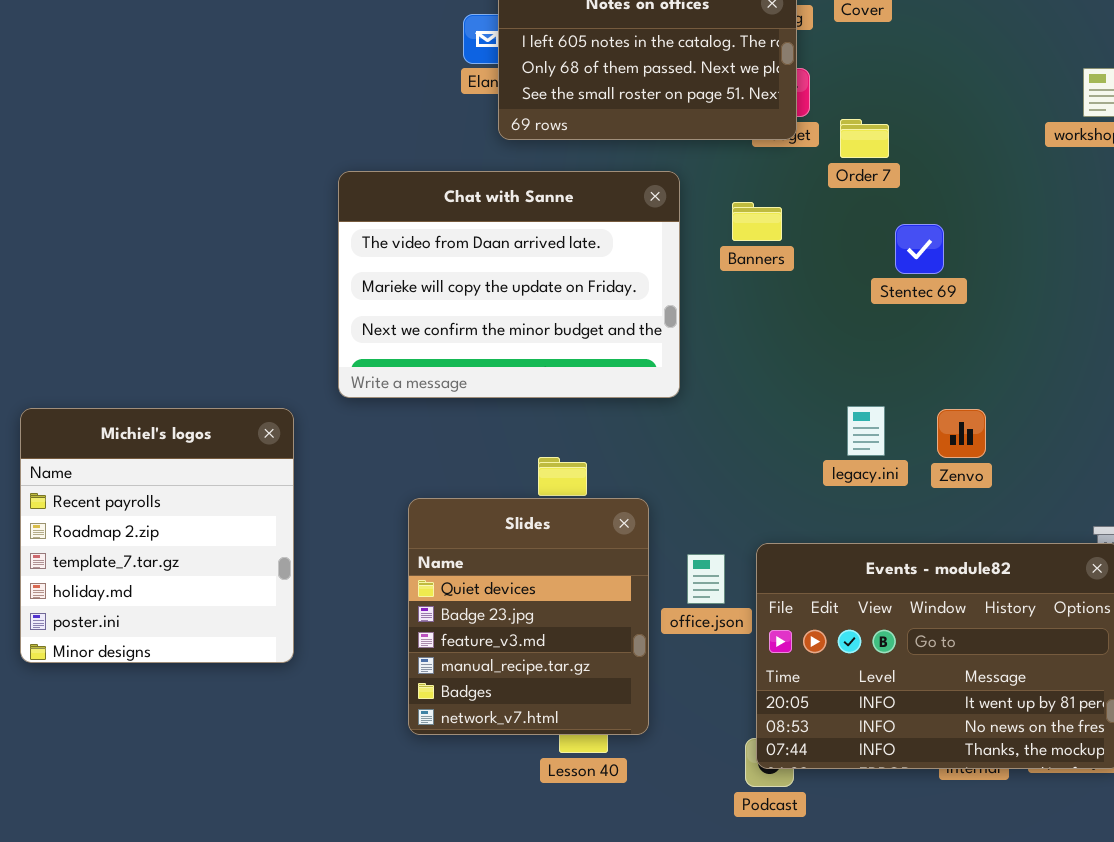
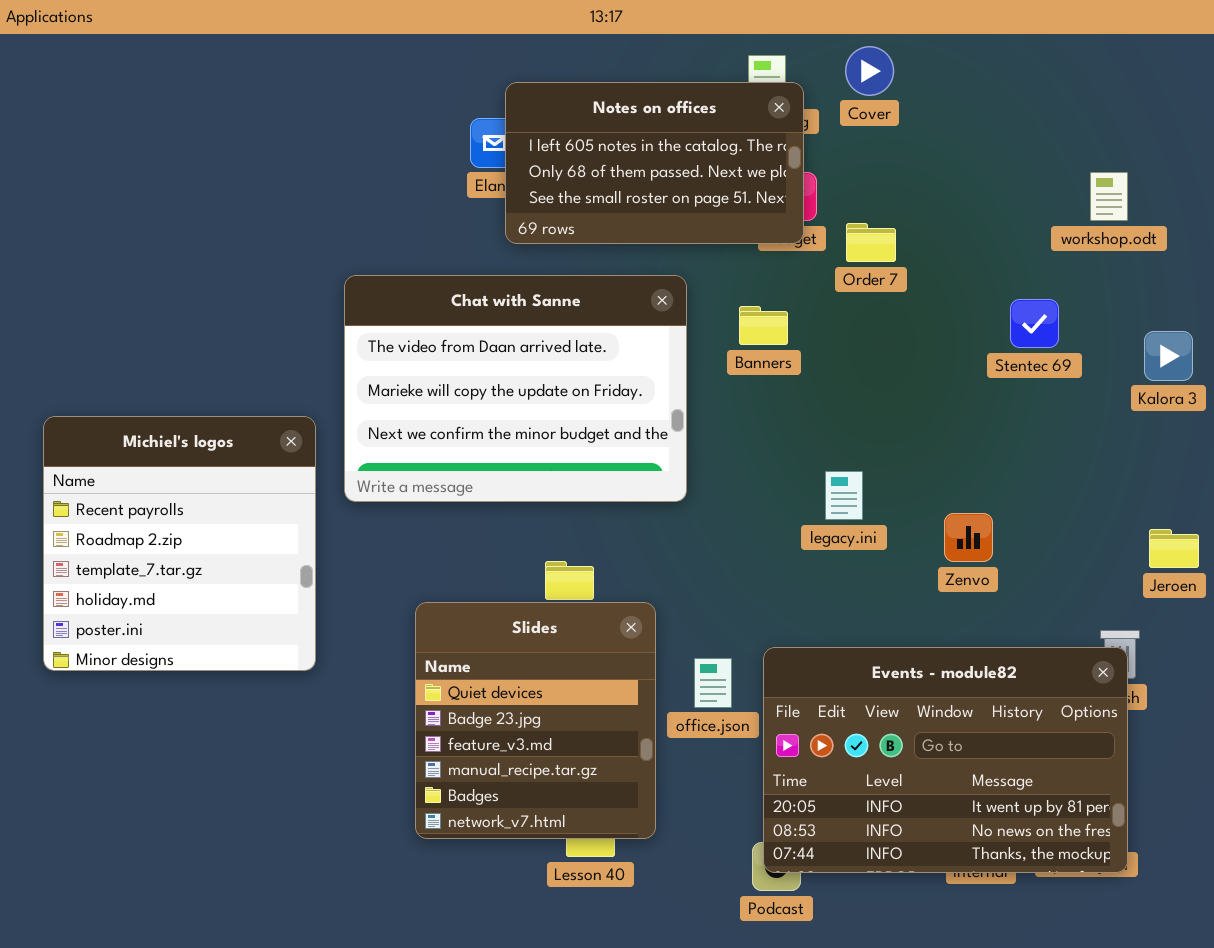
Stentec 69: [895,224,944,274] -> [1010,299,1059,348], moved
legacy.ini: [847,406,885,456] -> [825,471,863,520], moved
Michiel's logos: [20,408,294,663] -> [43,416,316,671], moved

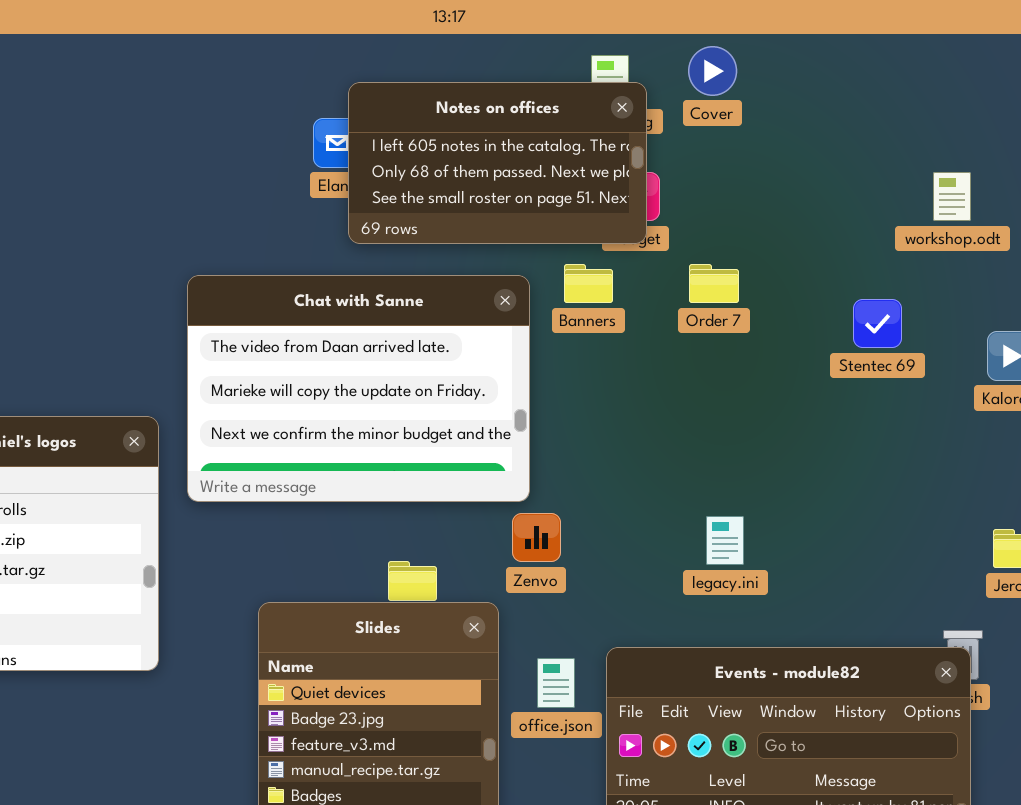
Order 7: [846,223,896,262] -> [689,264,739,303], moved
Banners: [739,306,788,345] -> [564,264,613,303], moved
legacy.ini: [825,471,863,520] -> [706,516,744,565], moved
Zenvo: [944,513,993,562] -> [512,513,561,562], moved

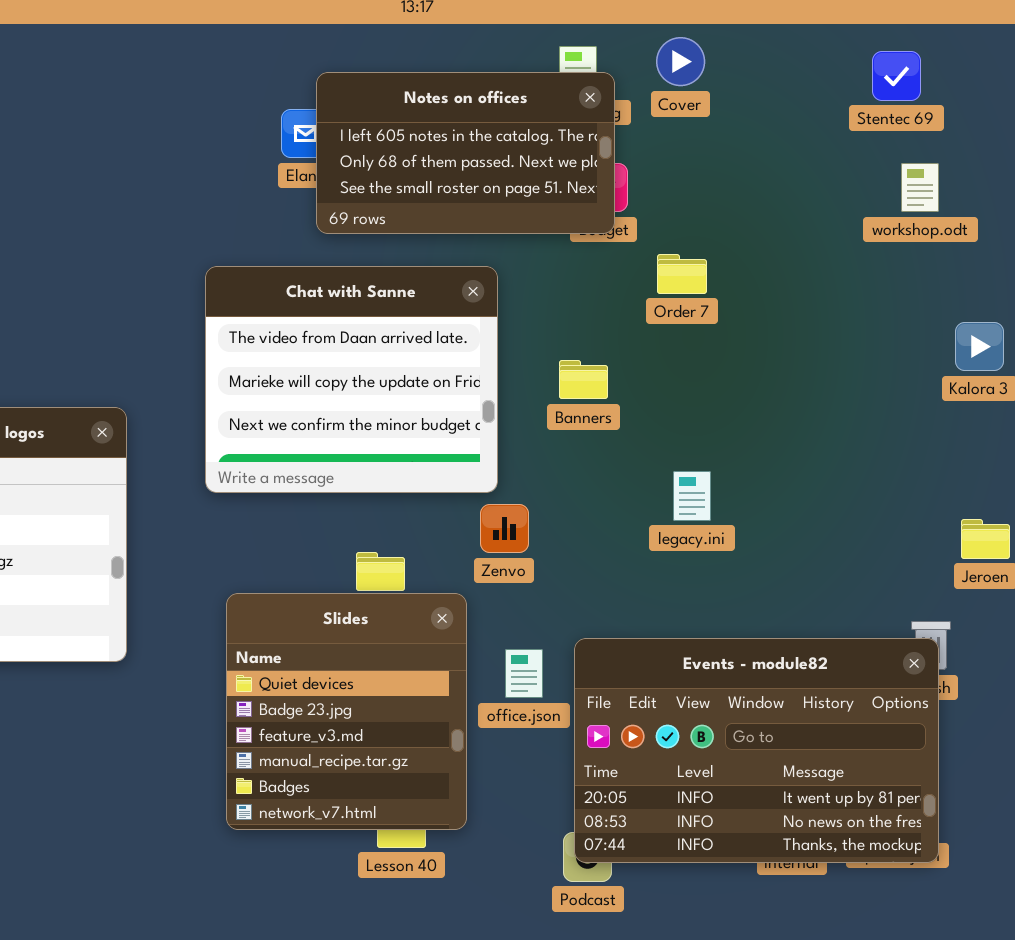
Banners: [564,264,613,303] -> [559,360,608,399], moved
Chat with Sanne: [187,275,530,502] -> [205,266,498,493], resized
Stentec 69: [853,299,902,348] -> [872,51,921,101], moved
legacy.ini: [706,516,744,565] -> [673,471,711,521], moved

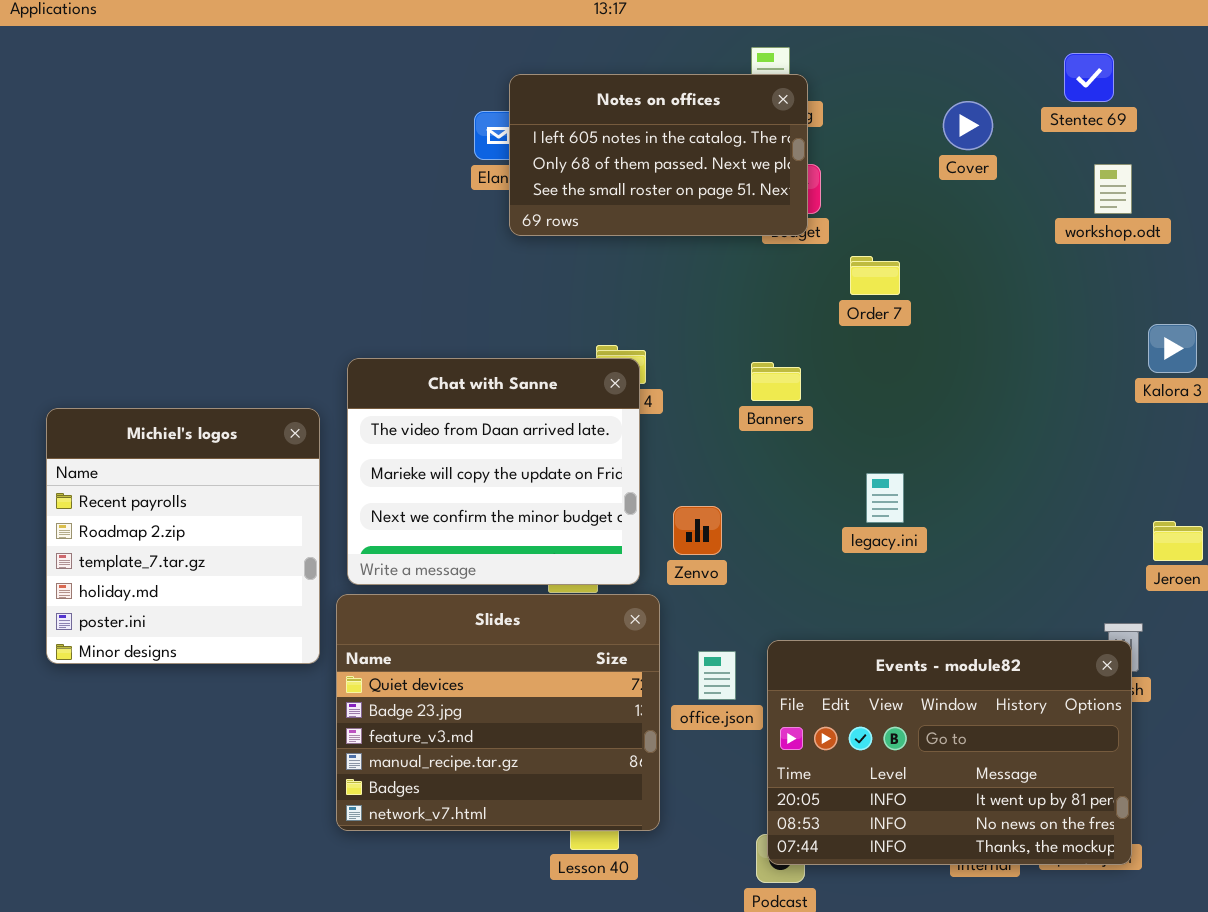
Cover: [656,37,705,86] -> [943,101,993,150], moved
Chat with Sanne: [205,266,498,493] -> [347,358,640,585], moved
Slides: [226,593,467,830] -> [336,594,660,831], resized

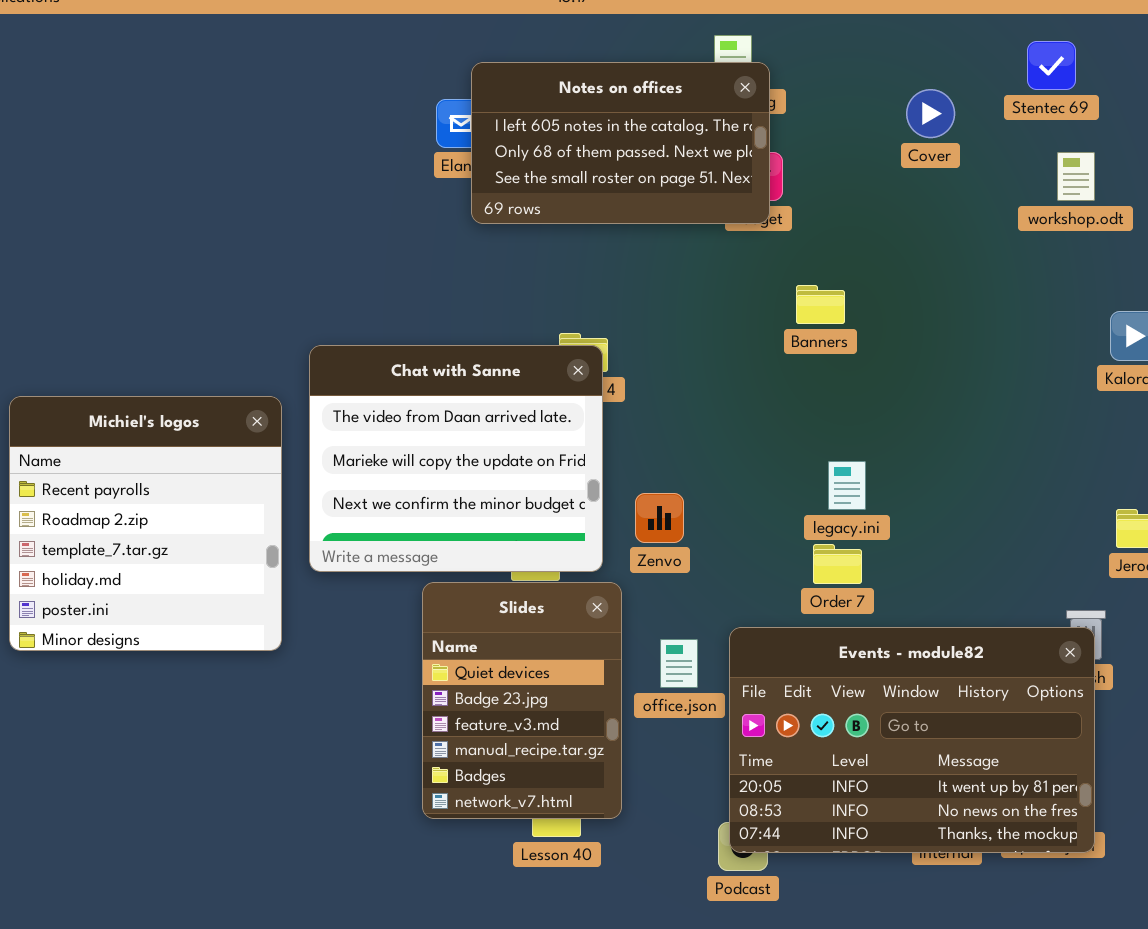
Order 7: [850,256,900,295] -> [813,544,862,584], moved
Banners: [751,362,801,401] -> [796,285,845,324], moved
Slides: [336,594,660,831] -> [422,582,622,819], resized

